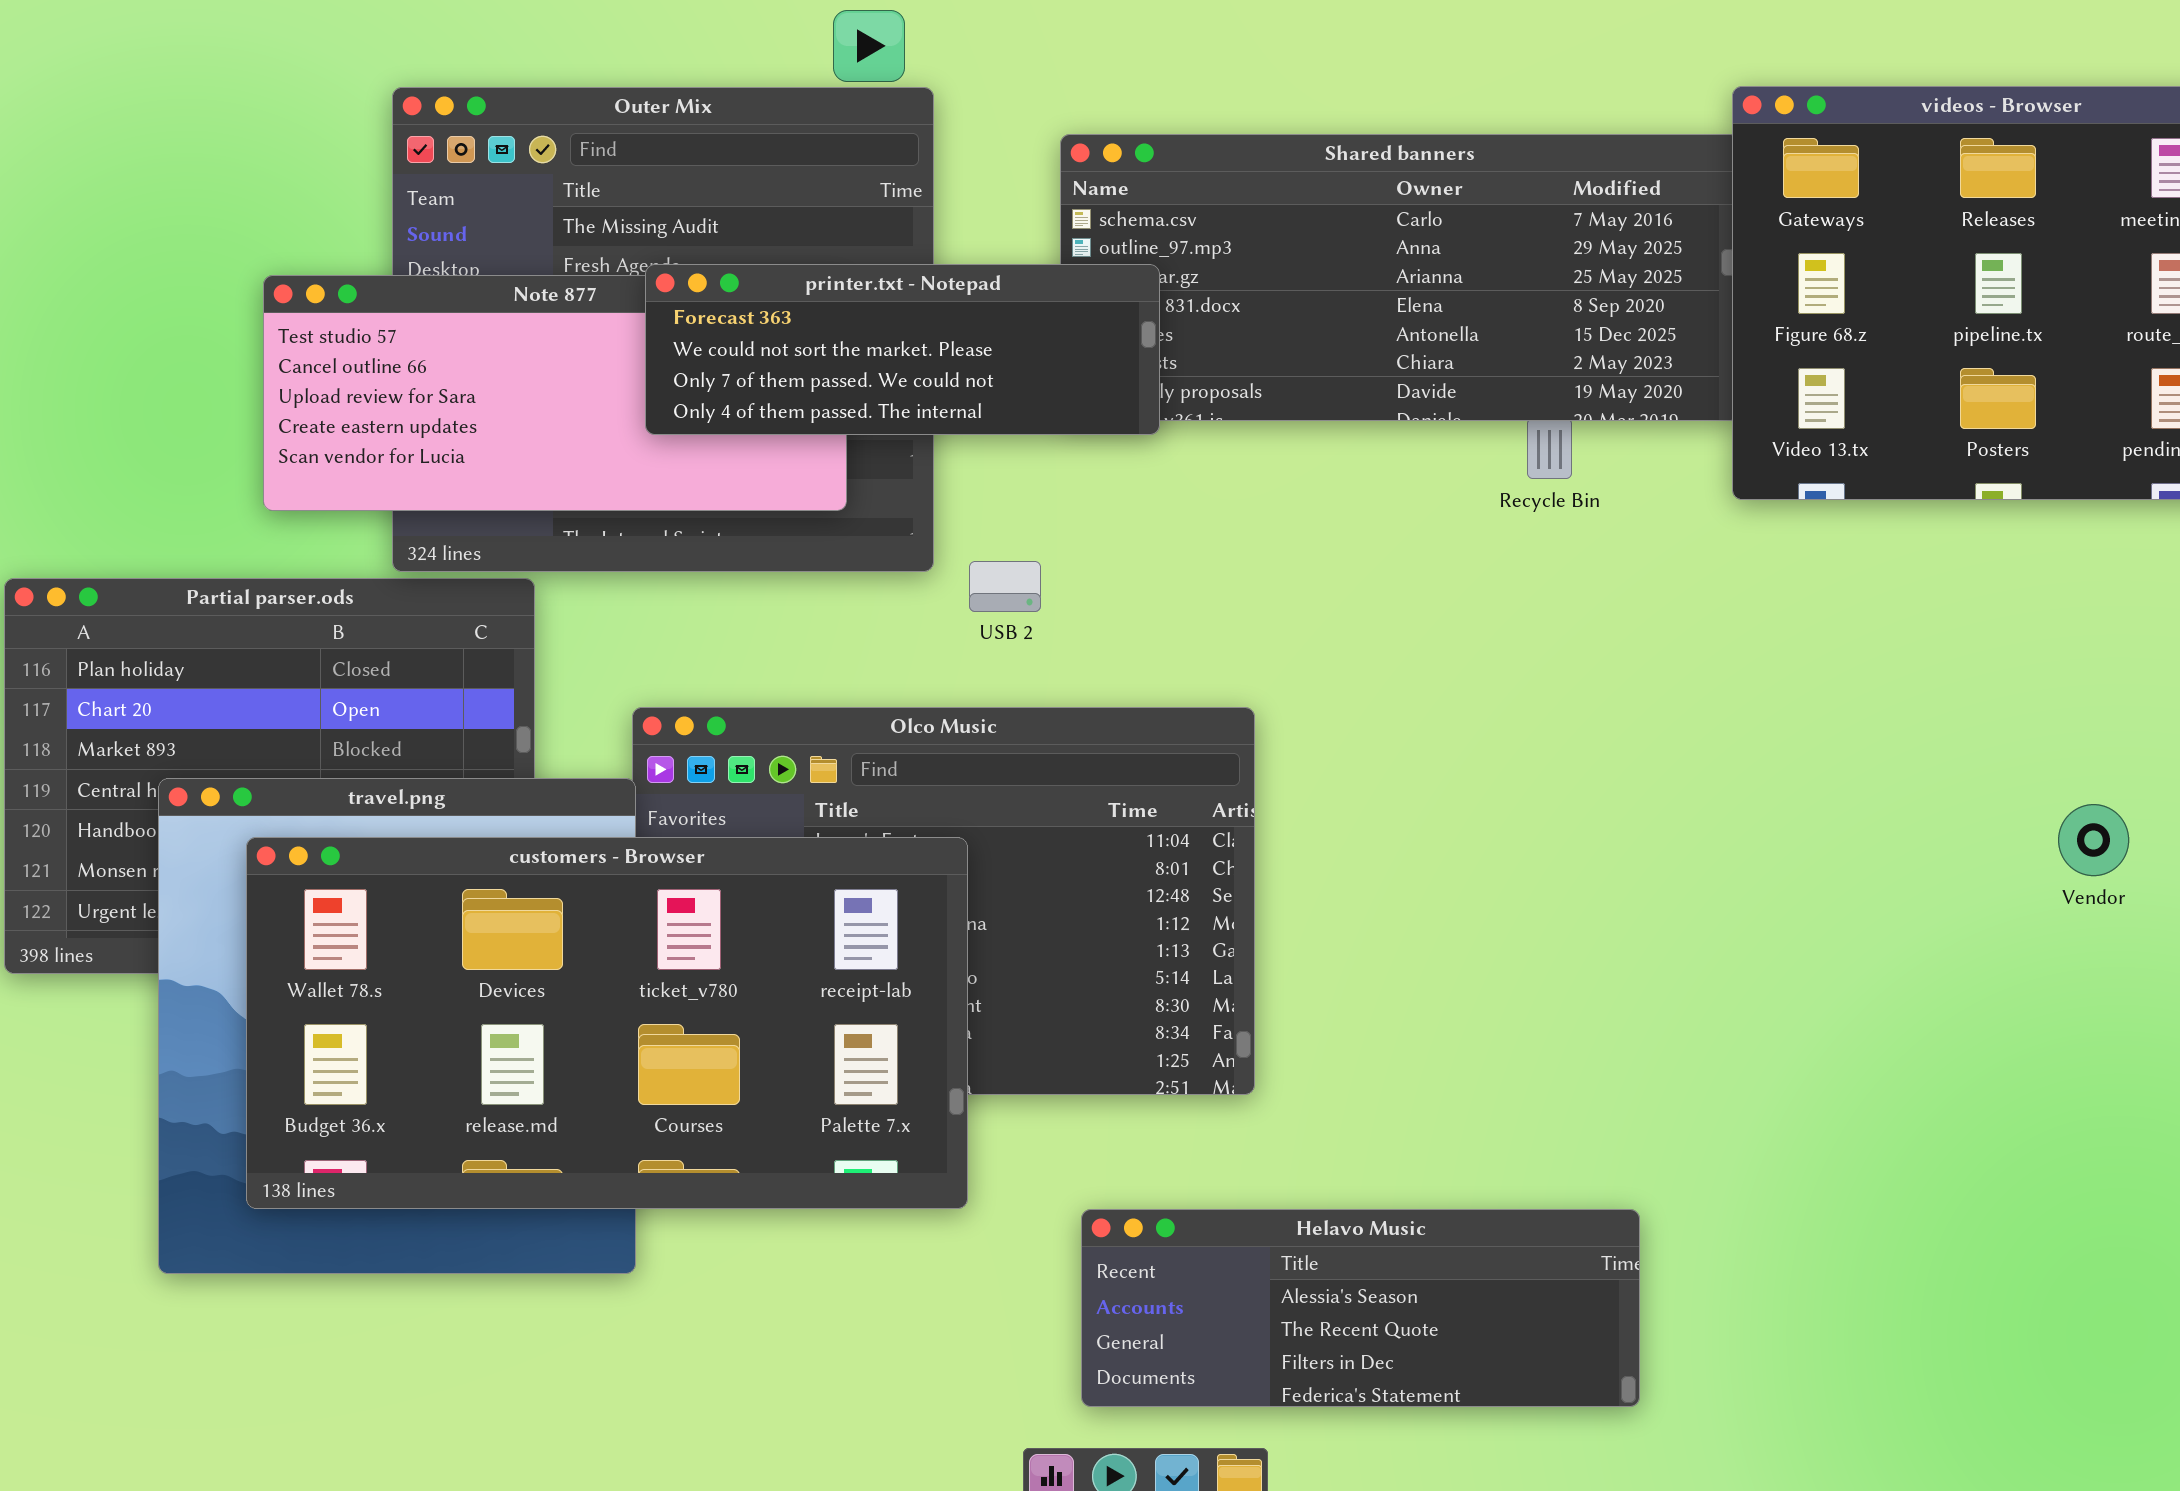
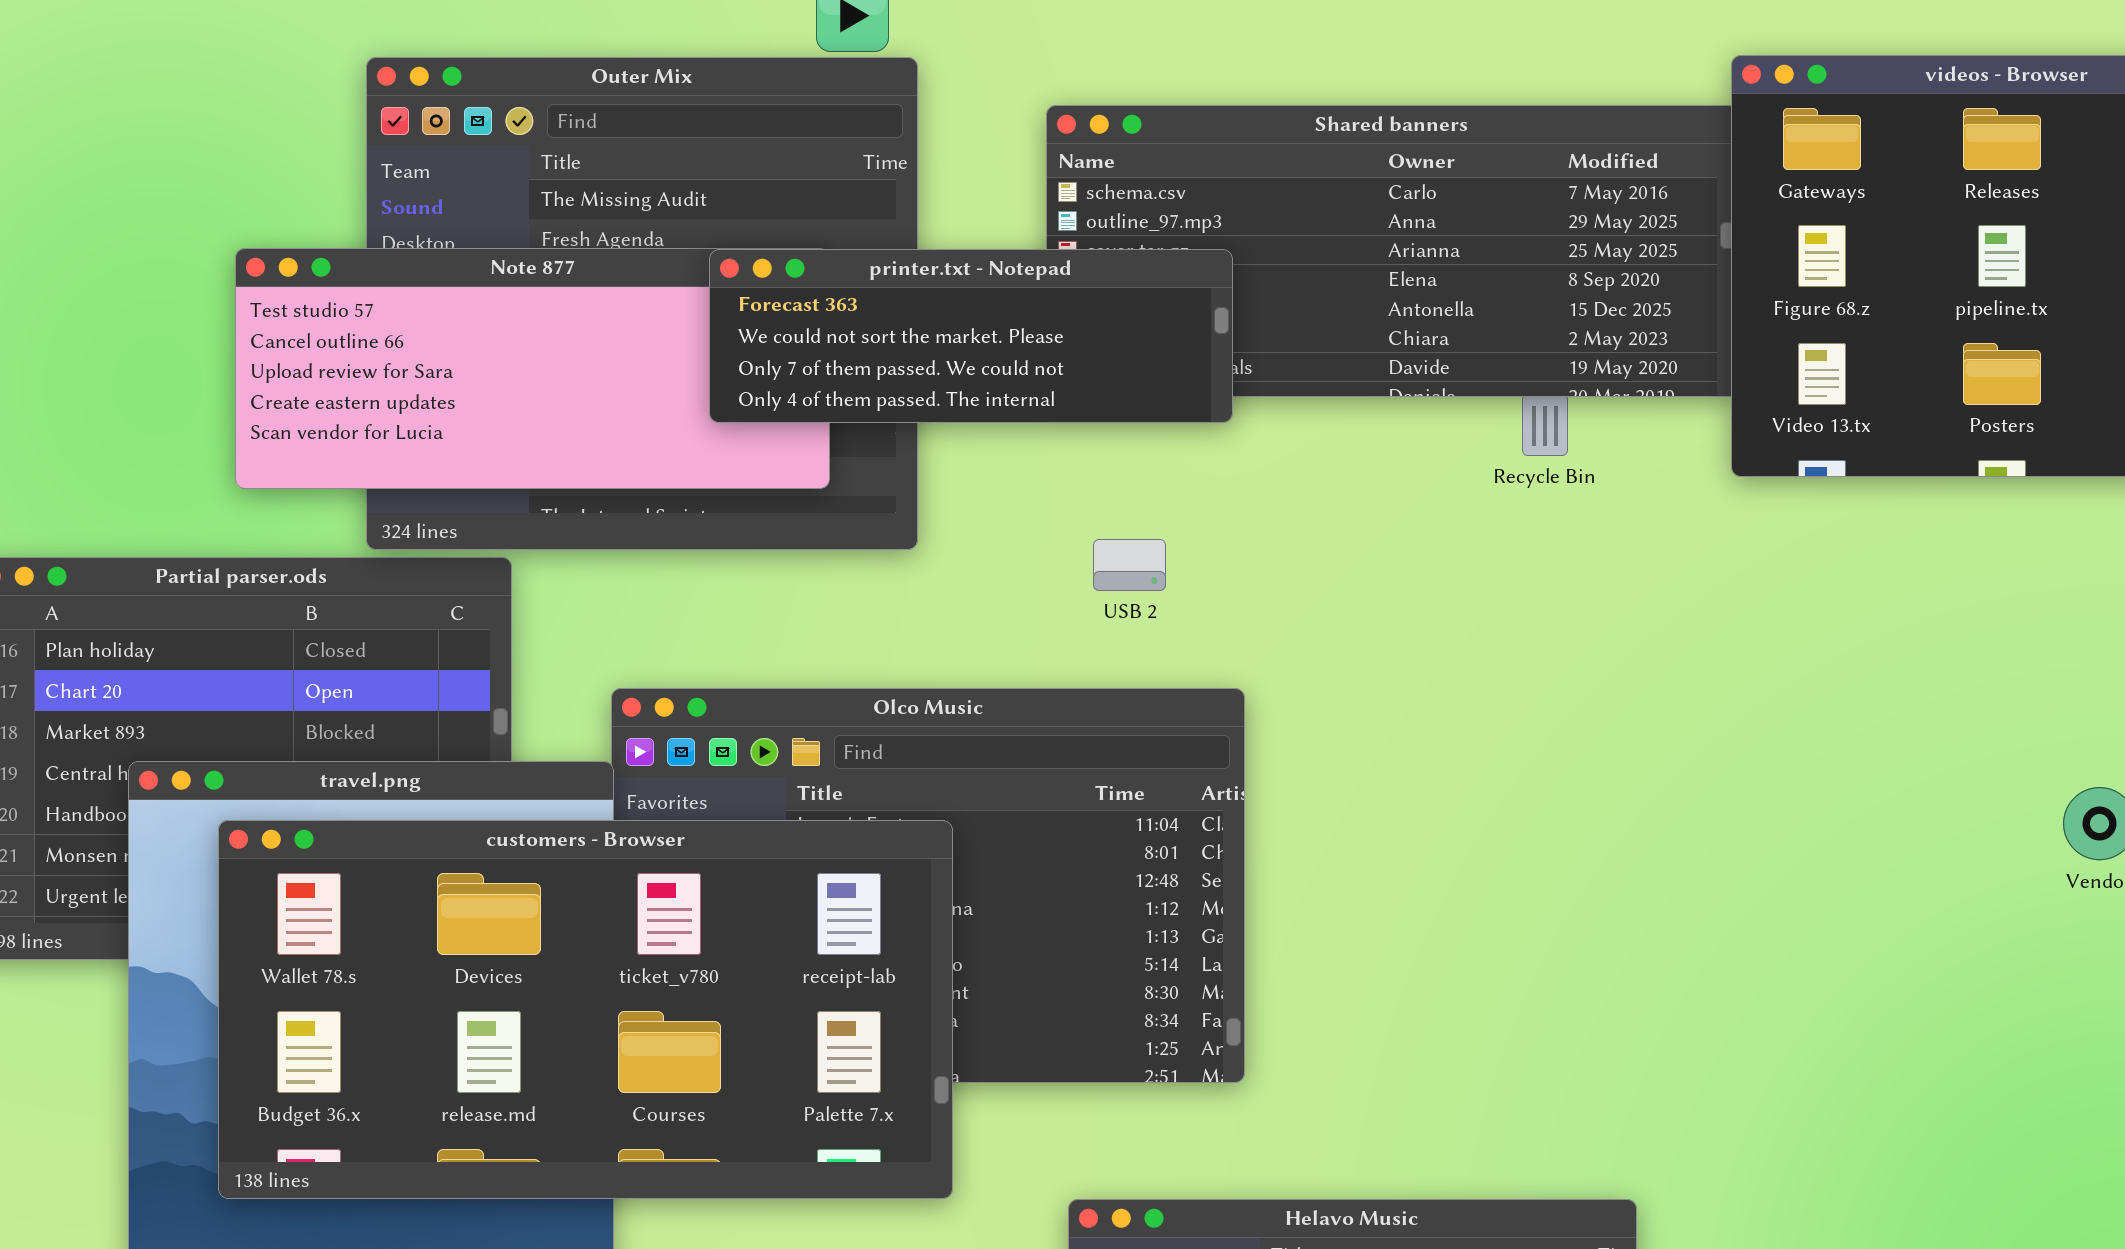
printer.txt - Notepad: [645,264,1160,435] -> [709,249,1233,423], moved
USB 2: [969,561,1041,612] -> [1093,539,1166,591], moved

